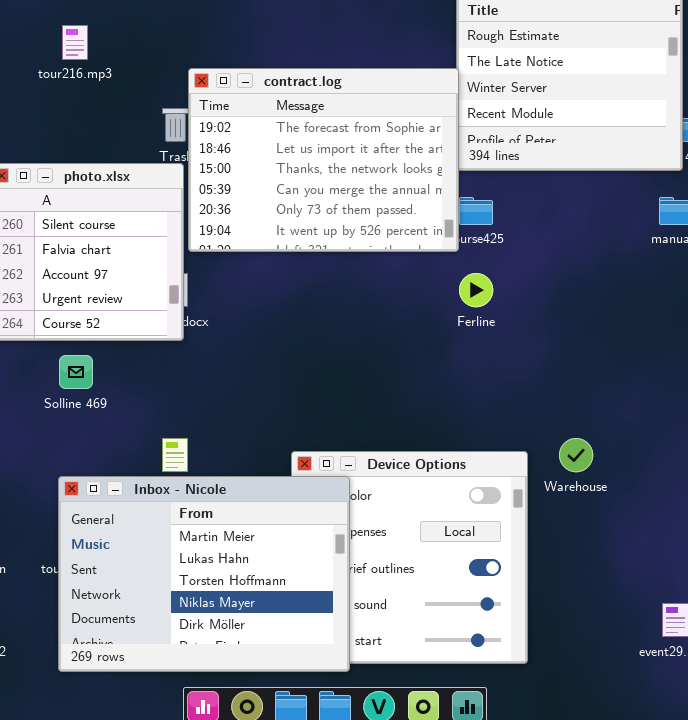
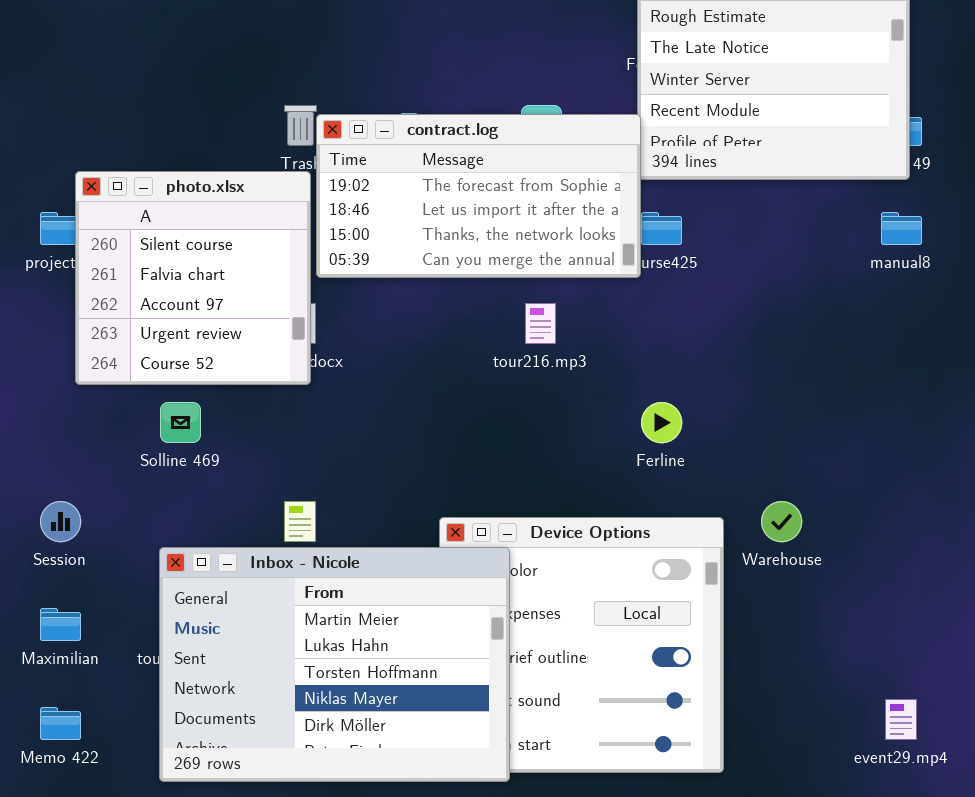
tour216.mp3: [62,25,88,60] -> [525,303,556,344], moved
contract.log: [188,68,459,252] -> [316,114,641,278], resized
Ferline: [459,273,493,307] -> [641,402,682,443], moved

